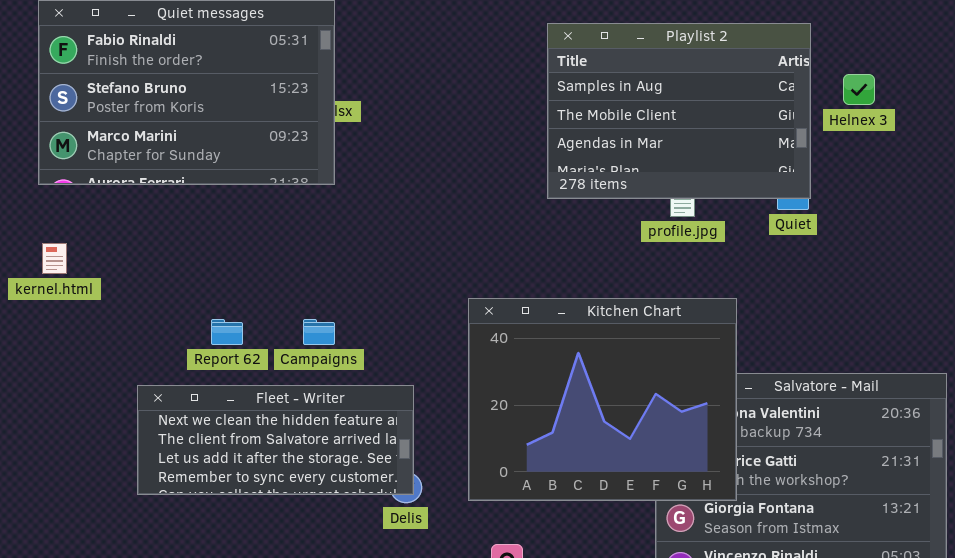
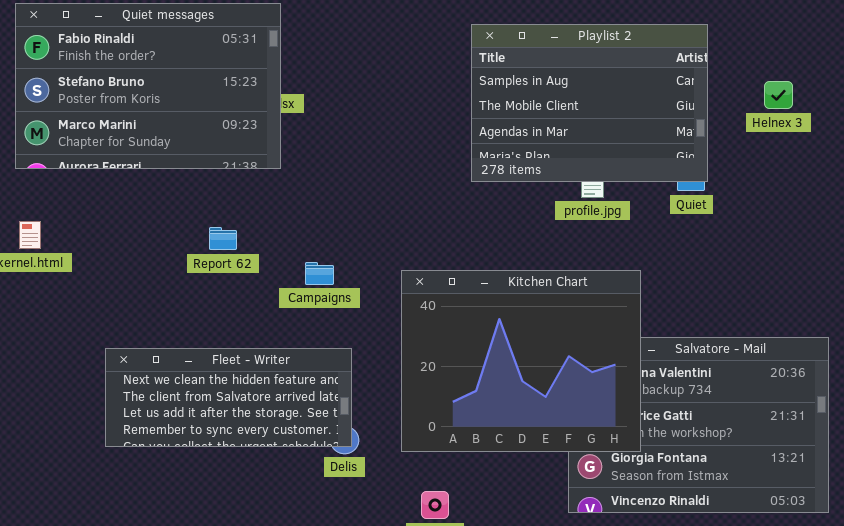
Helnex 3: [843,74,875,105] -> [764,81,793,109], moved
Report 62: [211,319,243,345] -> [209,227,237,250], moved
Campaigns: [303,319,335,345] -> [305,262,334,285], moved

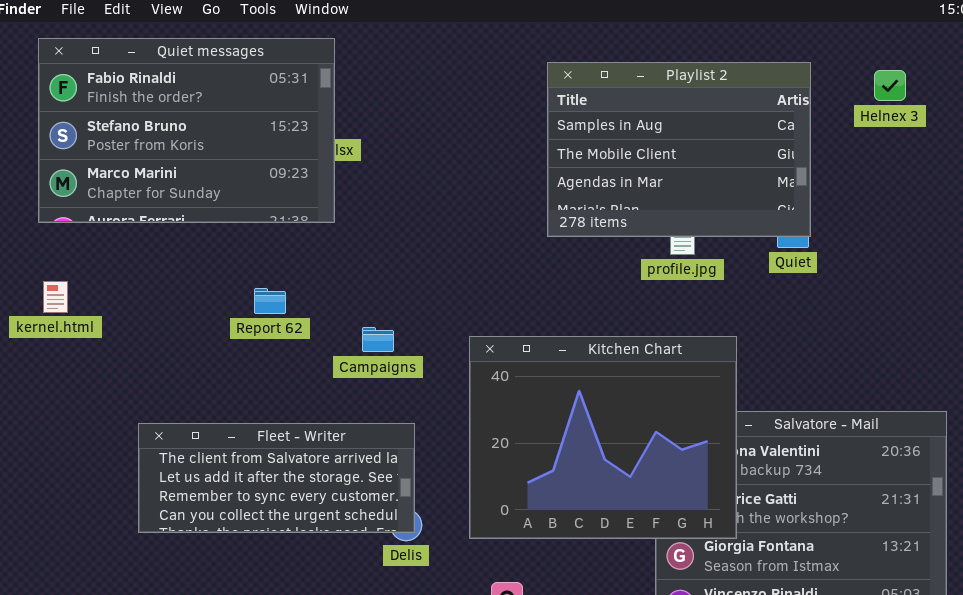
Helnex 3: [764,81,793,109] -> [874,70,906,101], moved
Fleet - Writer: [105,348,352,447] -> [138,423,415,533], scrolled down 1 row

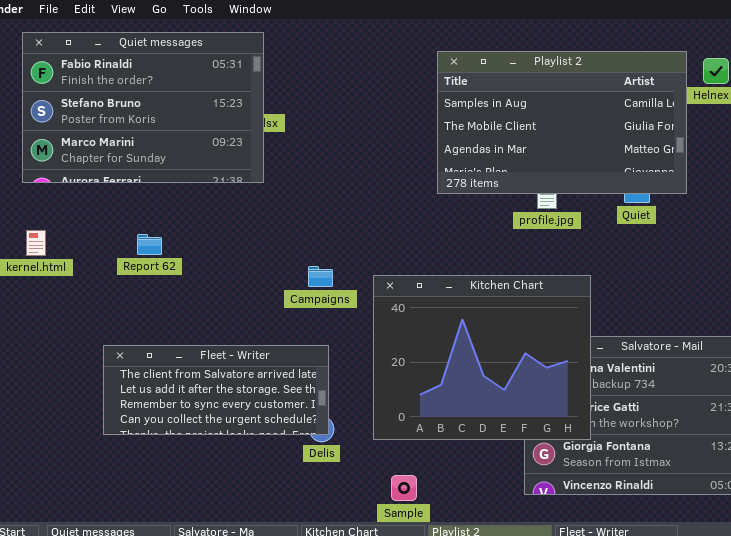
Playlist 2: [547,62,811,237] -> [437,51,687,194], resized
Report 62: [254,288,286,314] -> [137,234,162,255], moved
Campaigns: [362,327,394,352] -> [308,266,333,287], moved

